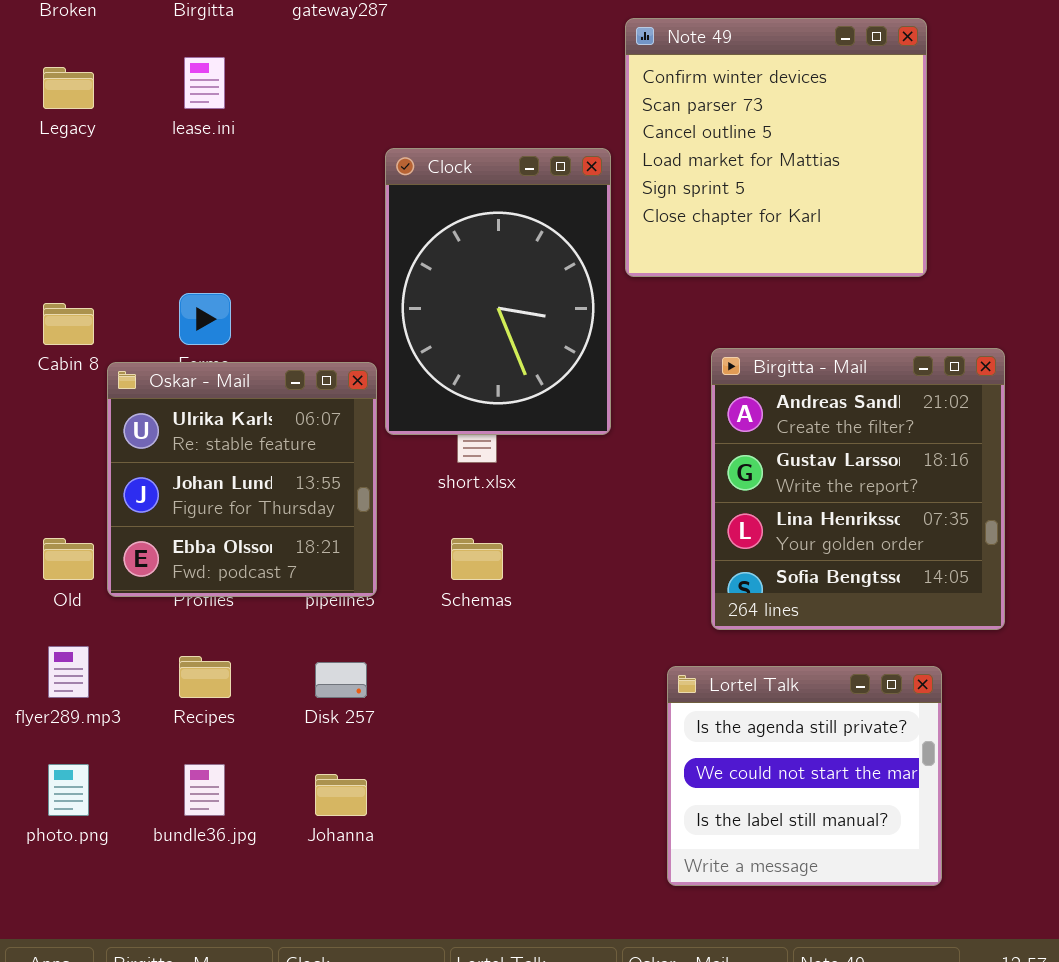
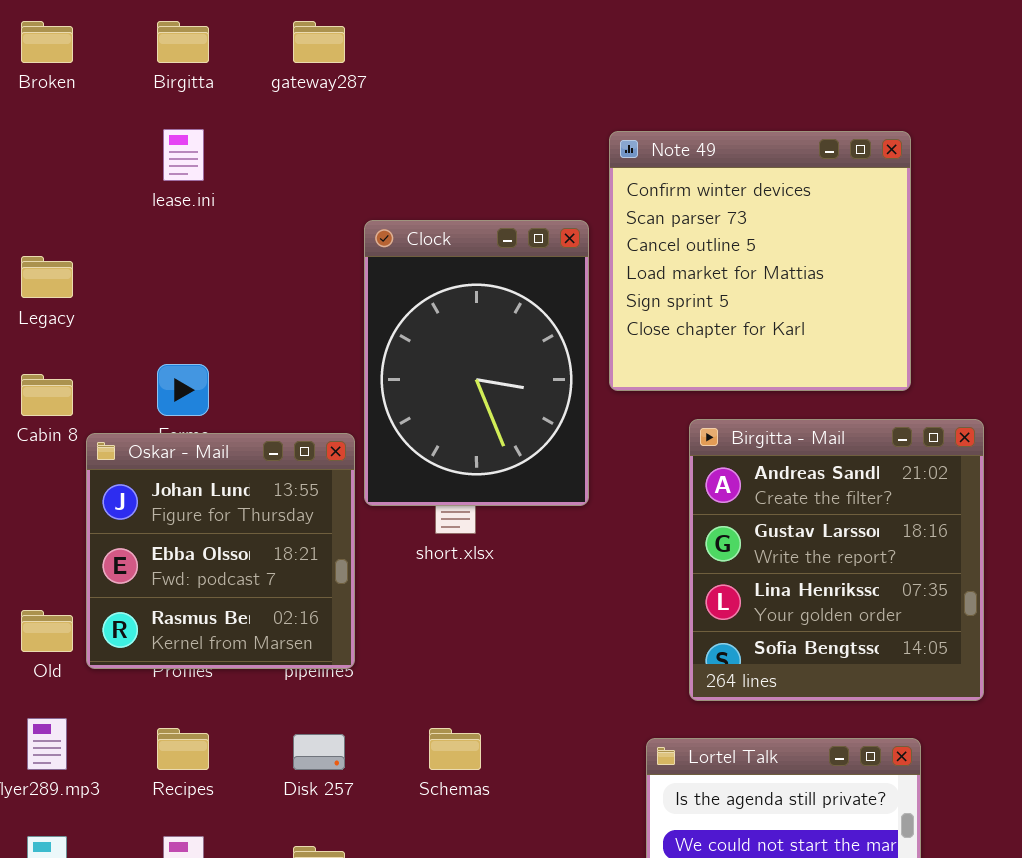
Note 49: [625,18,927,277] -> [609,131,911,391], moved
Legacy: [43,67,94,109] -> [21,256,73,298], moved
Oskar - Mail: [107,362,377,597] -> [86,433,355,669], scrolled down 1 row
Schemas: [451,538,503,580] -> [429,728,481,770], moved

